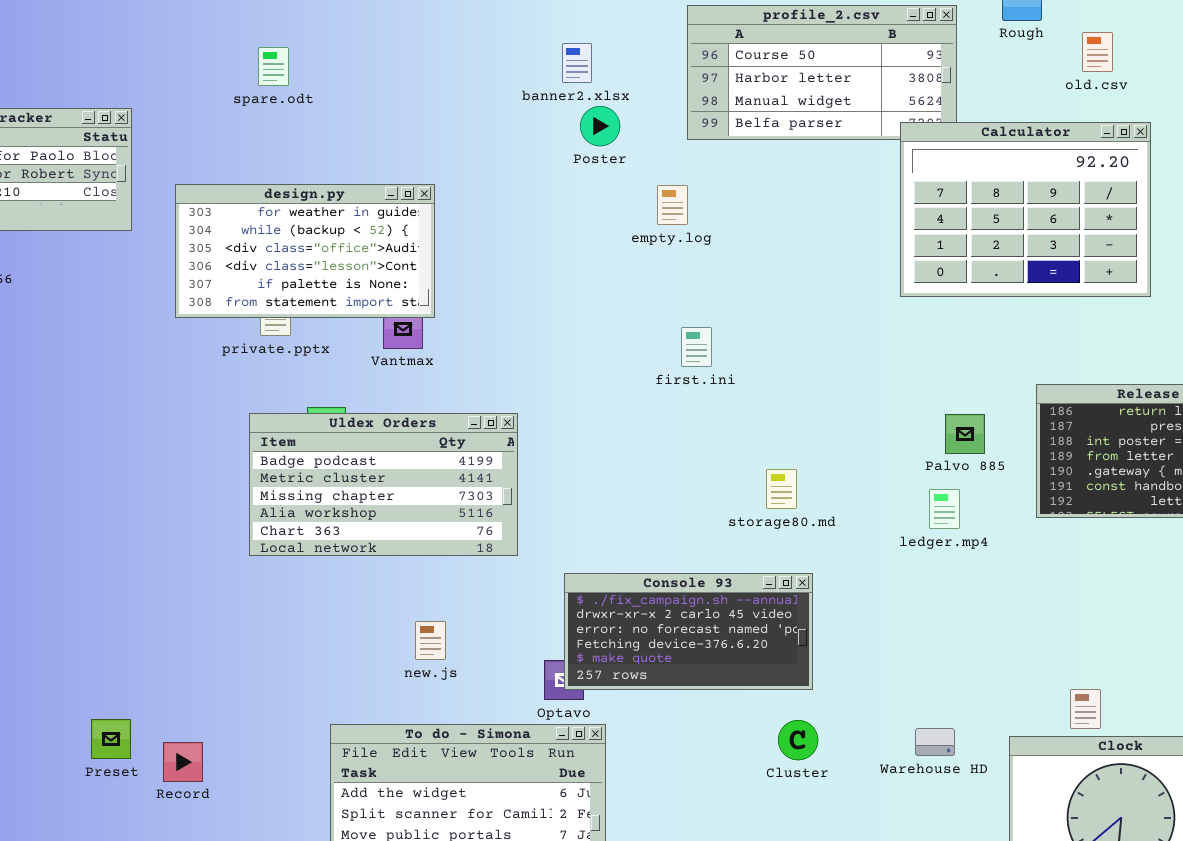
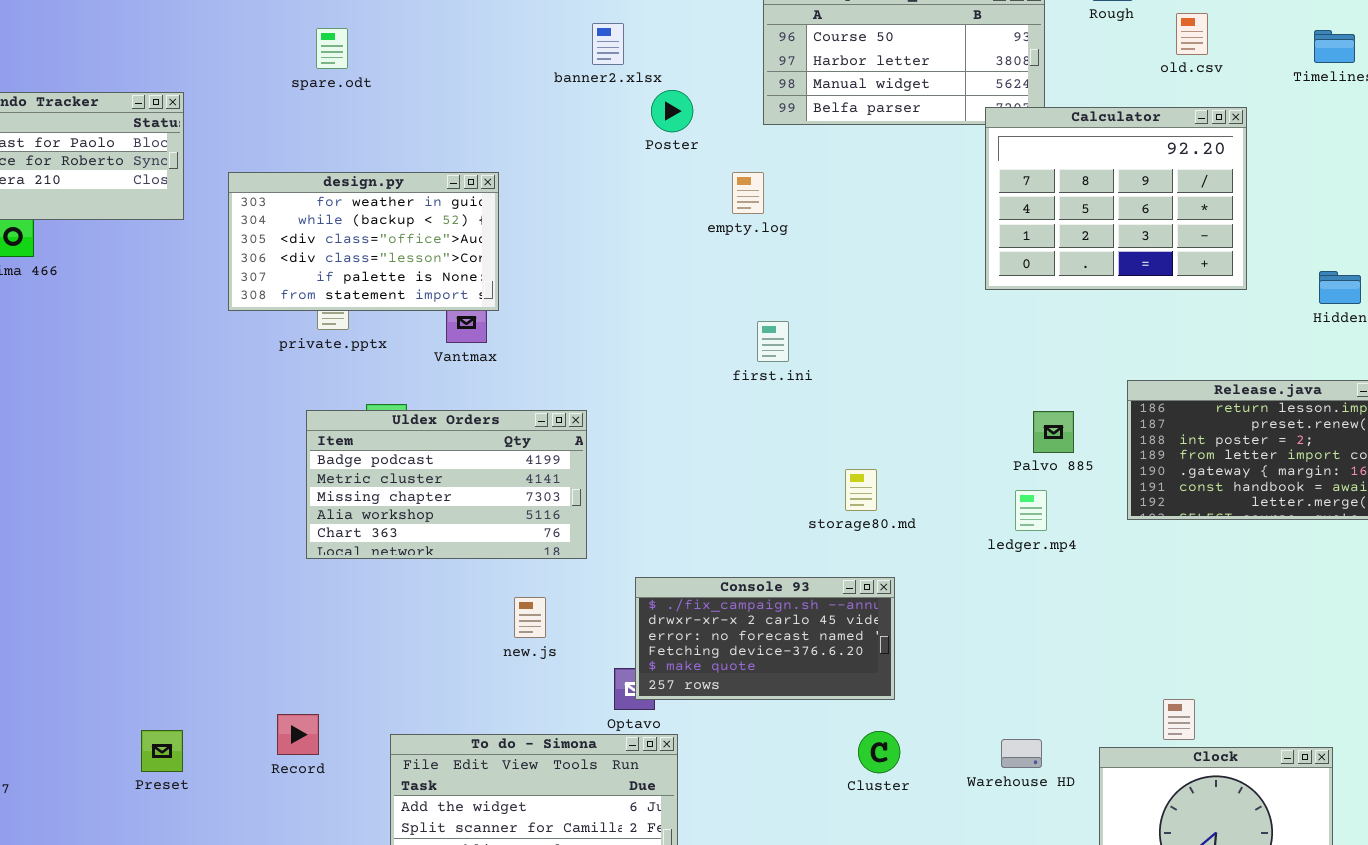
banner2.xlsx: [562,43,592,83] -> [592,23,624,65], moved
new.js: [415,621,446,660] -> [514,597,546,638], moved
Record: [163,742,203,782] -> [277,714,319,755], moved

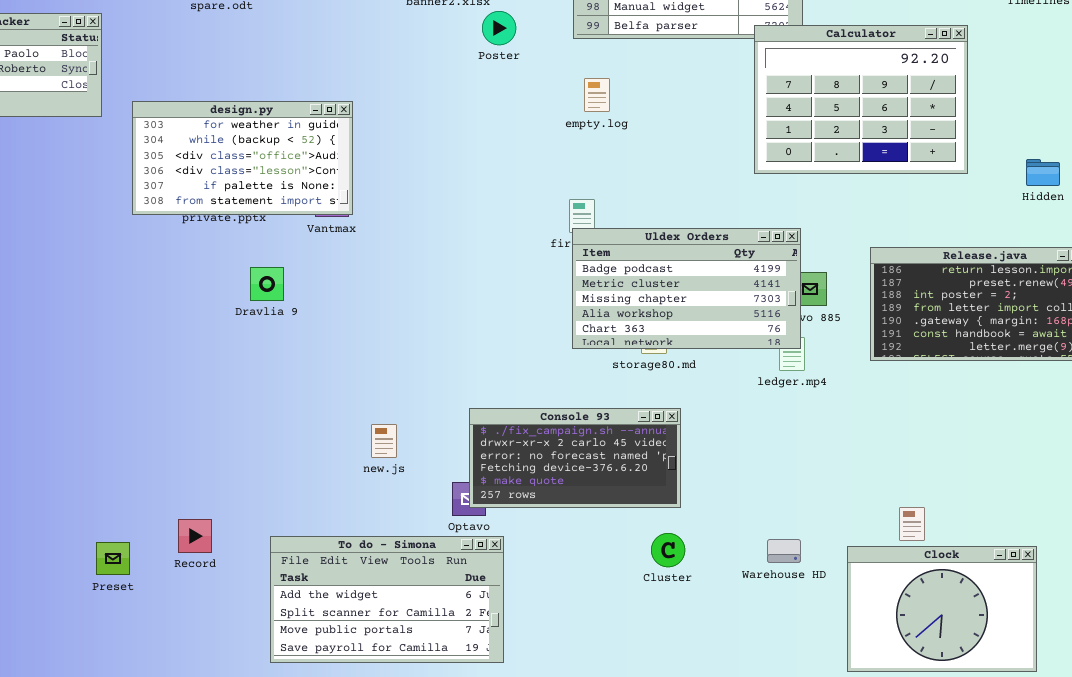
design.py: [228,172,499,311] -> [132,101,353,215], moved
empty.log: [732,172,764,214] -> [584,78,610,112], moved
Uldex Orders: [306,410,587,559] -> [572,228,801,349], moved
Preset: [141,730,183,772] -> [96,542,130,575], moved

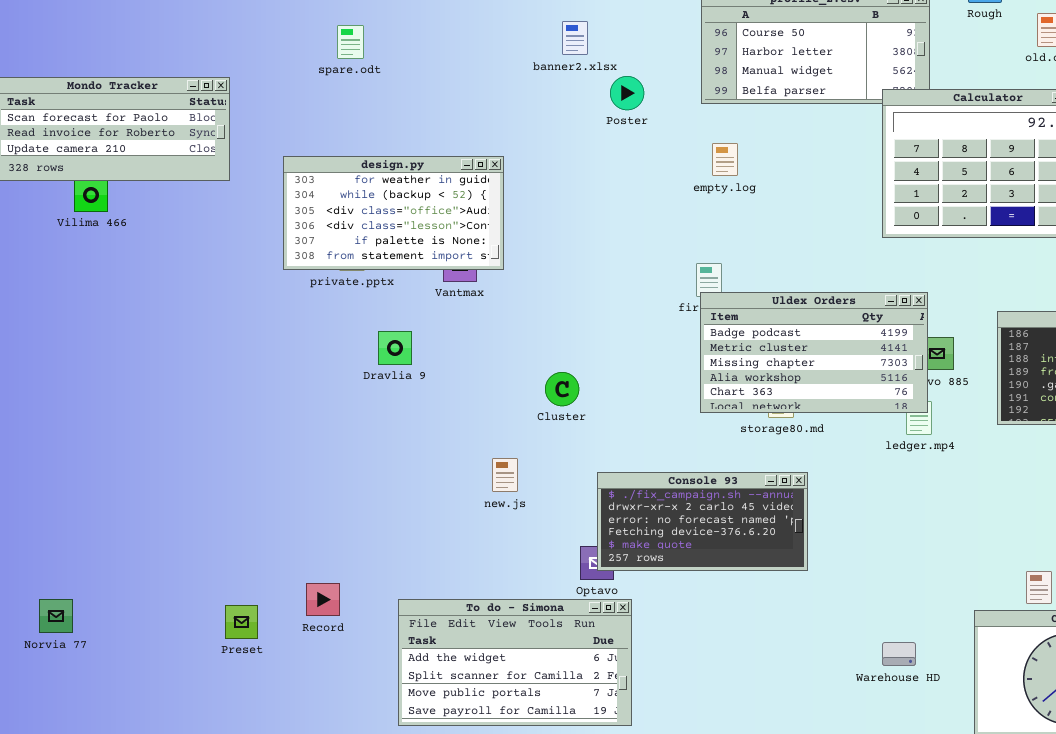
design.py: [132,101,353,215] -> [283,156,504,270], moved
new.js: [371,424,397,458] -> [492,458,518,492], moved
Cluster: [651,533,685,567] -> [545,372,579,406], moved
Warehouse HD: [767,539,801,563] -> [882,642,916,666], moved

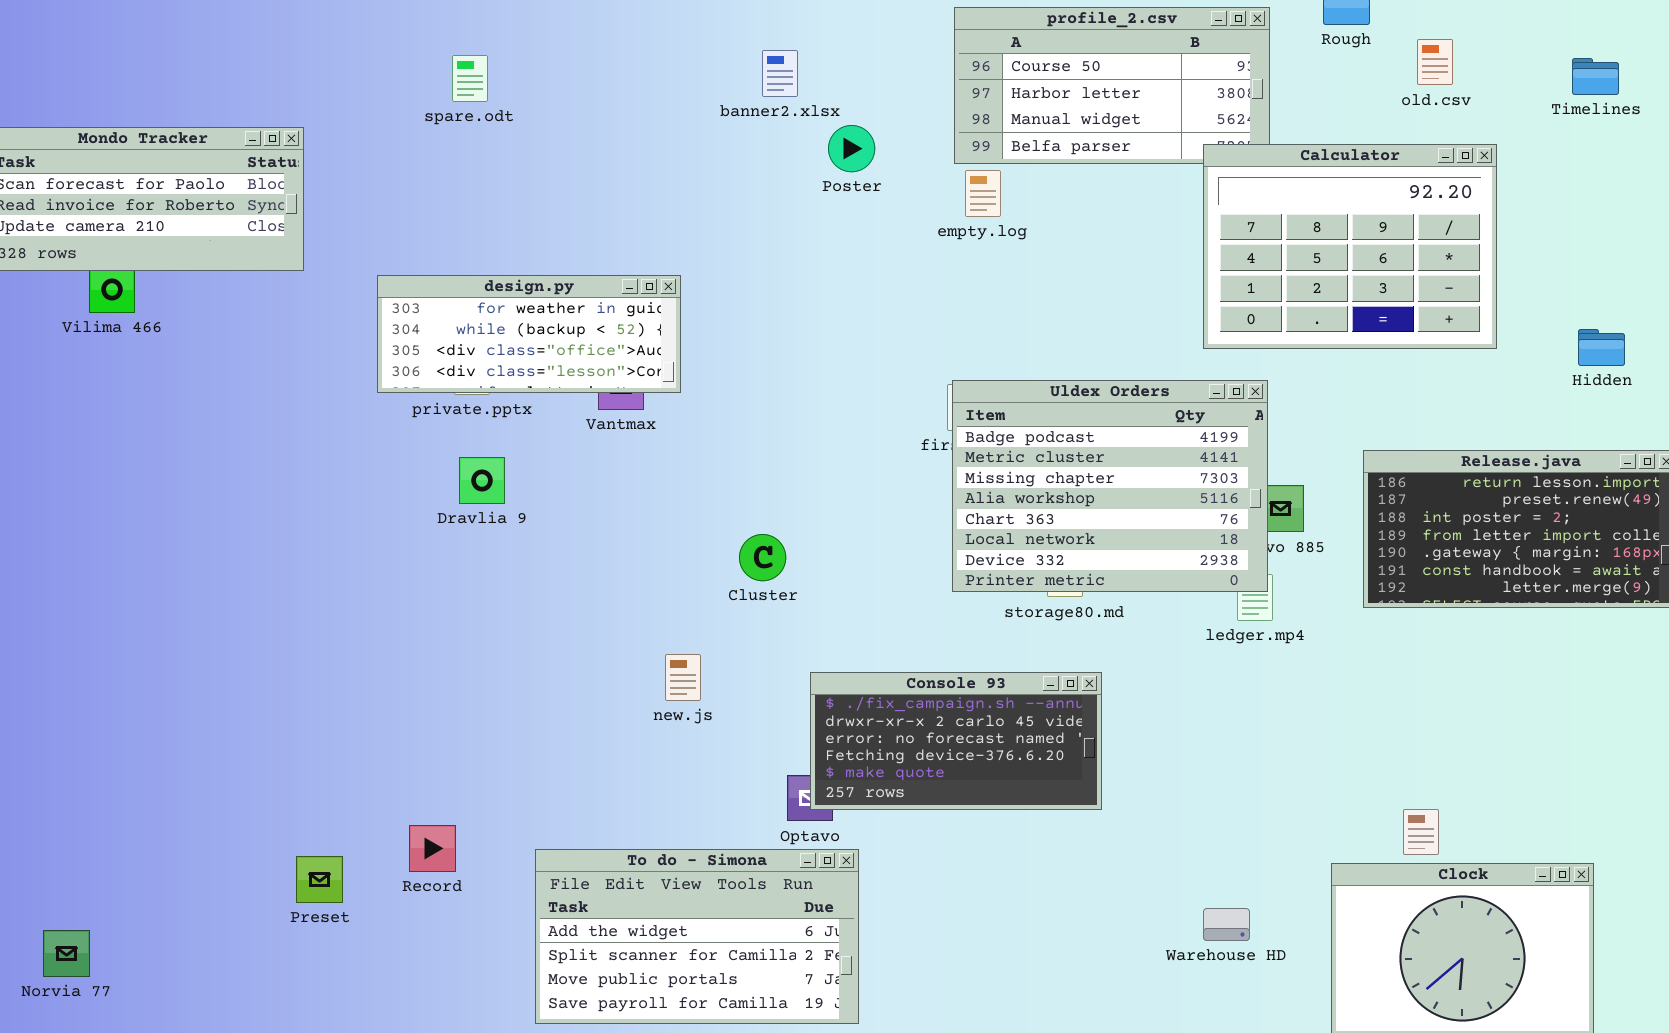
empty.log: [712,143,738,176] -> [965,170,1001,217], moved
design.py: [283,156,504,270] -> [377,275,681,393], resized
Uldex Orders: [700,292,928,413] -> [952,380,1268,592], resized
Dravlia 9: [378,331,412,365] -> [459,457,505,504], moved
Norvia 77: [39,599,73,633] -> [43,930,90,977], moved

